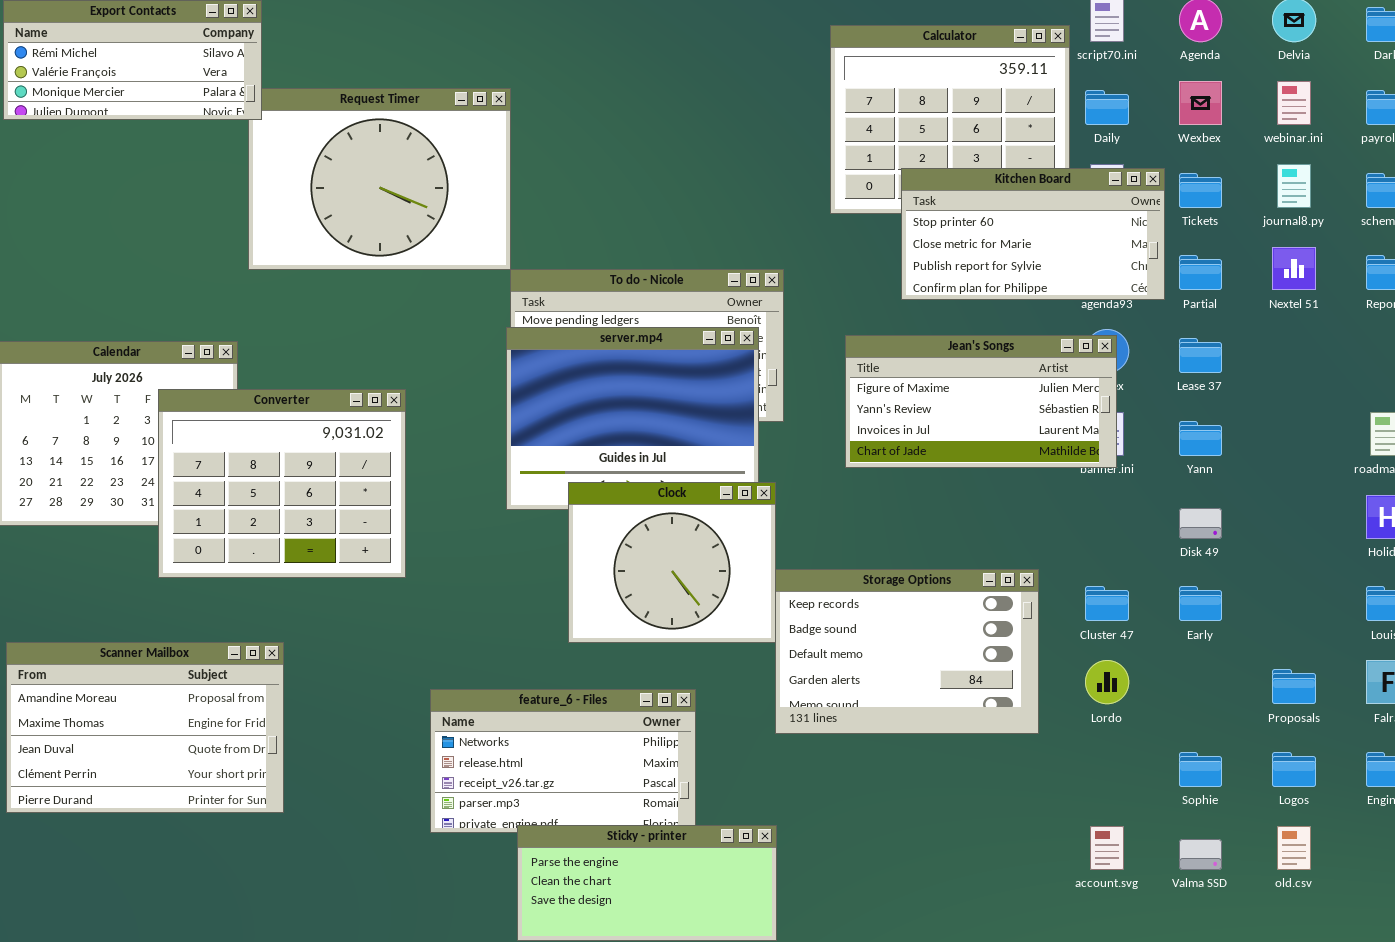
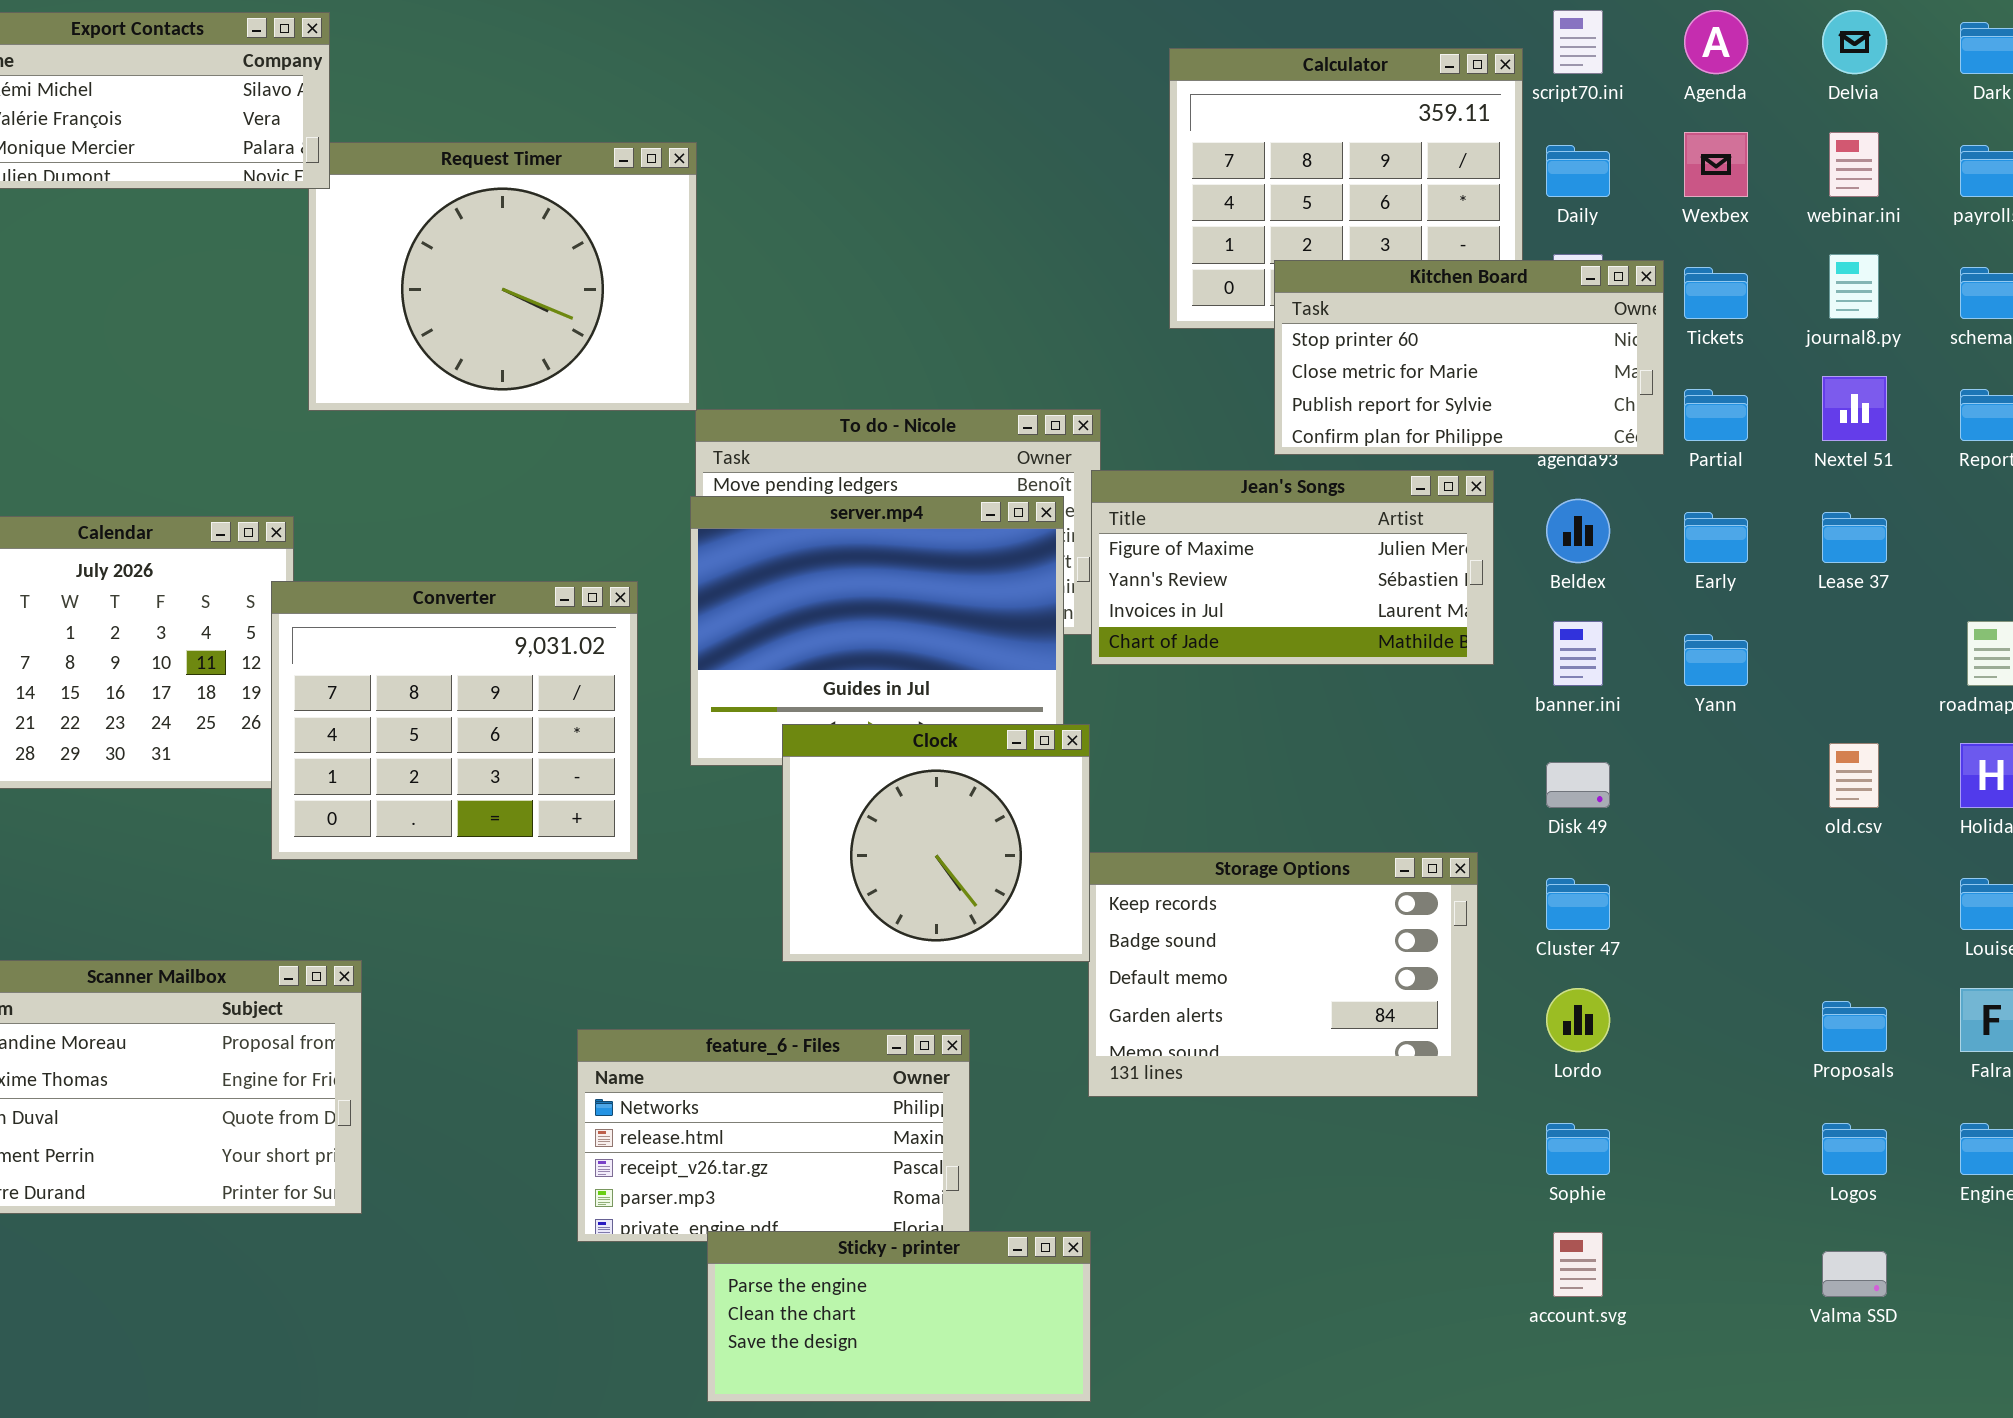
Jean's Songs: [845,335,1117,468] -> [1091,470,1494,665], moved
Lease 37: [1179,338,1222,373] -> [1822,512,1887,563], moved
Converter: [158,389,406,578] -> [271,581,638,860], moved
Disk 49: [1179,508,1222,539] -> [1546,762,1610,808], moved
Early: [1179,586,1222,621] -> [1684,512,1748,563], moved
Sophie: [1179,752,1222,787] -> [1546,1123,1610,1175], moved
old.csv: [1277,826,1311,870] -> [1829,743,1879,808], moved
Valma SSD: [1179,839,1222,870] -> [1822,1251,1887,1297], moved

